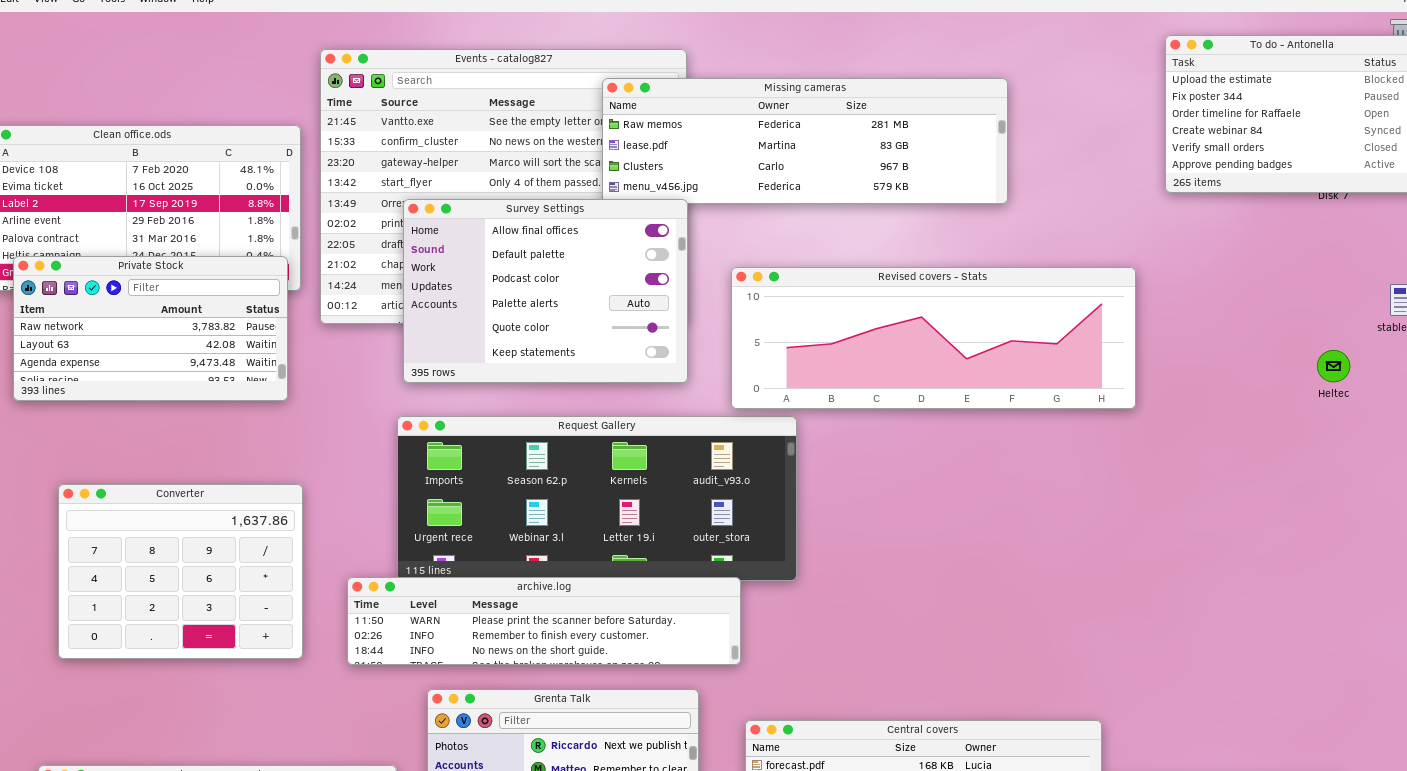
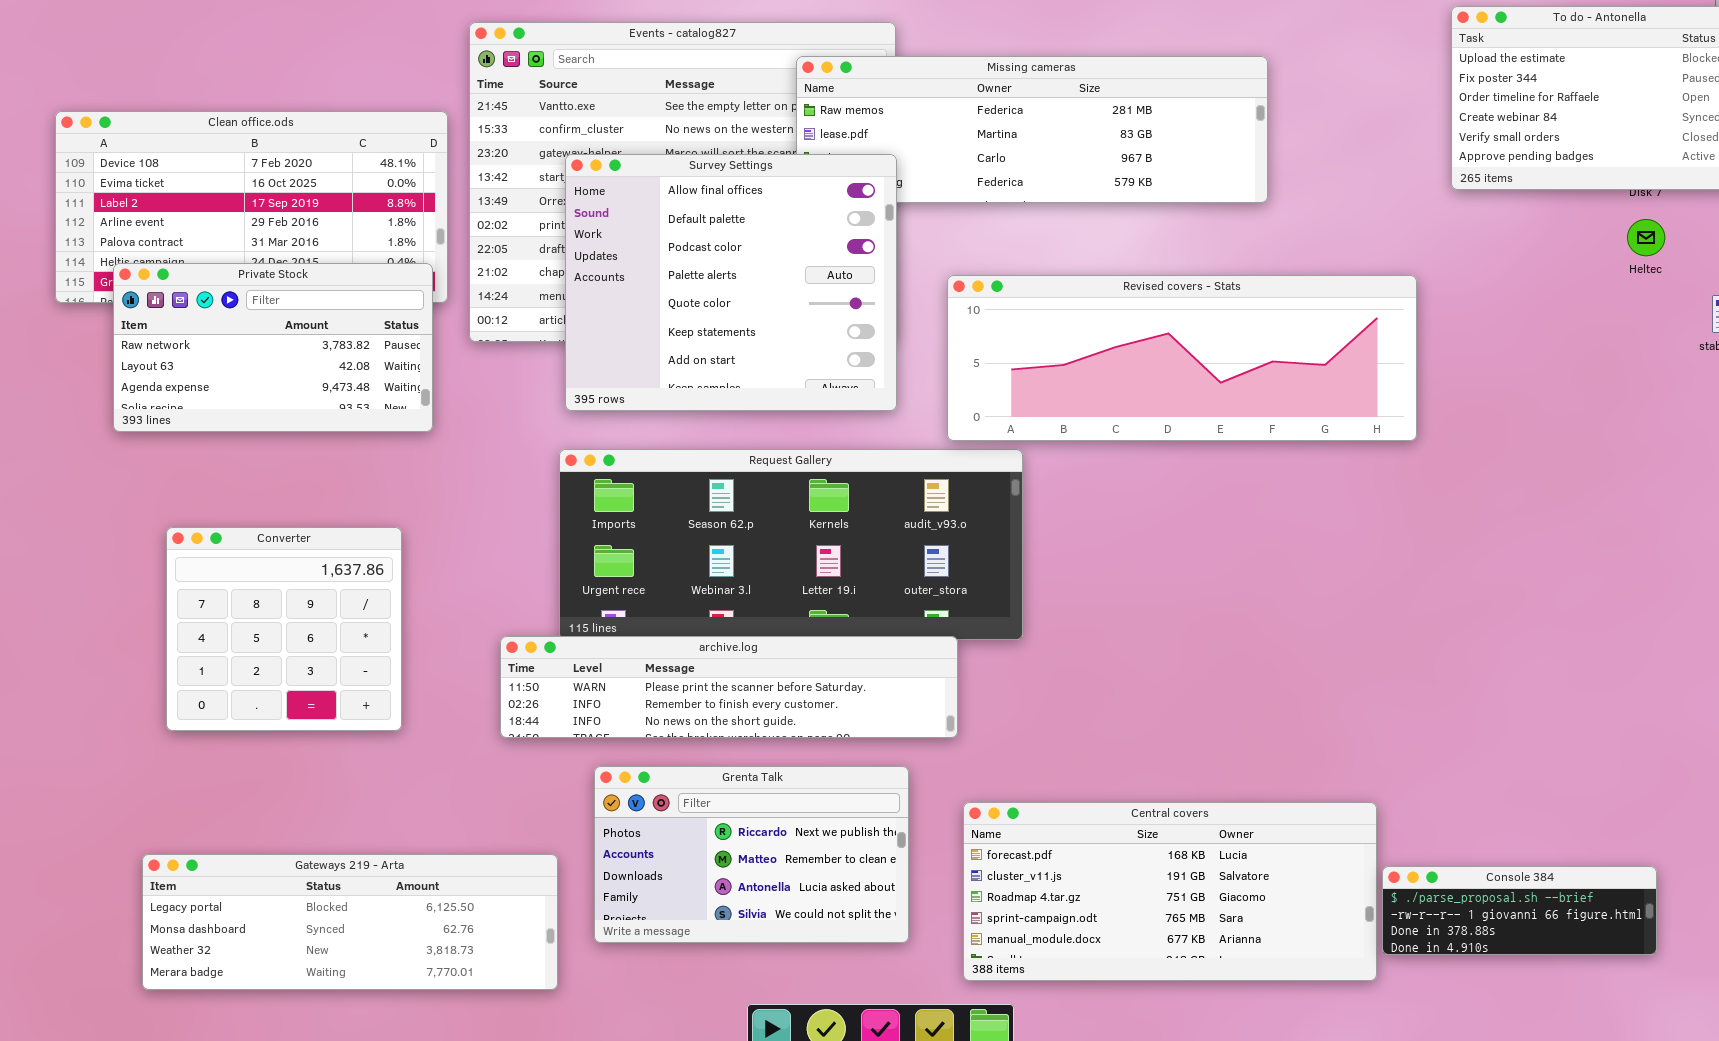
Survey Settings: [403,199,688,383] -> [565,154,897,411], resized
Heltec: [1317,350,1350,382] -> [1627,219,1665,256], moved
Converter: [58,484,303,659] -> [166,527,402,731], resized

